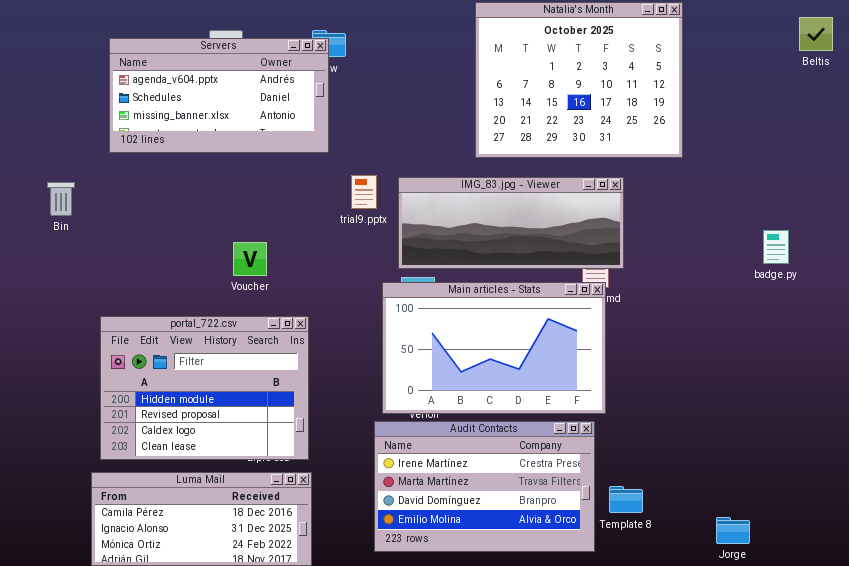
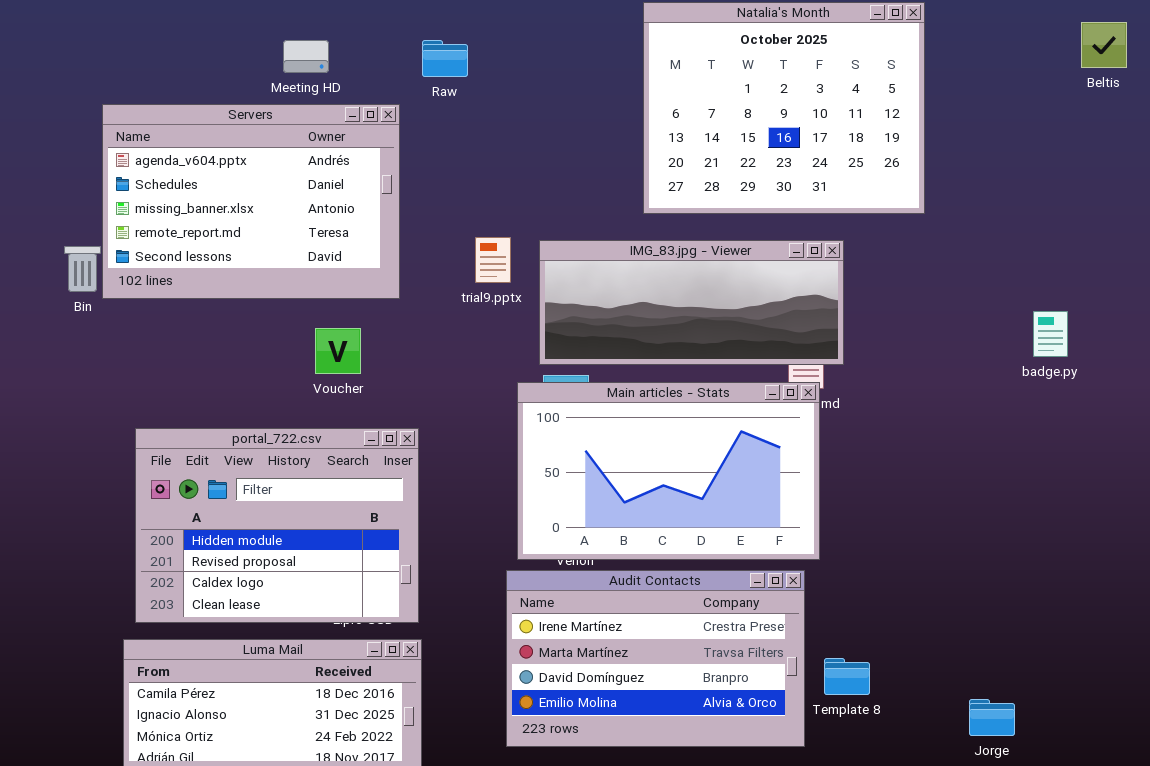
Servers: [109,38,329,153] -> [102,104,400,299], moved, resized

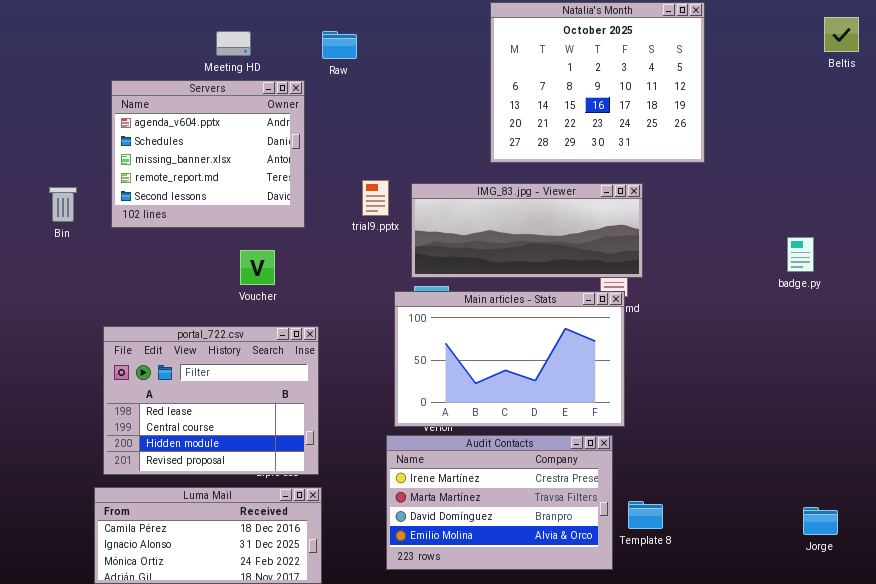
Servers: [102,104,400,299] -> [111,80,305,228], resized
portal_722.csv: [135,428,419,623] -> [103,326,319,475], scrolled up 2 rows
Jorge: [969,699,1015,736] -> [803,507,838,535], moved

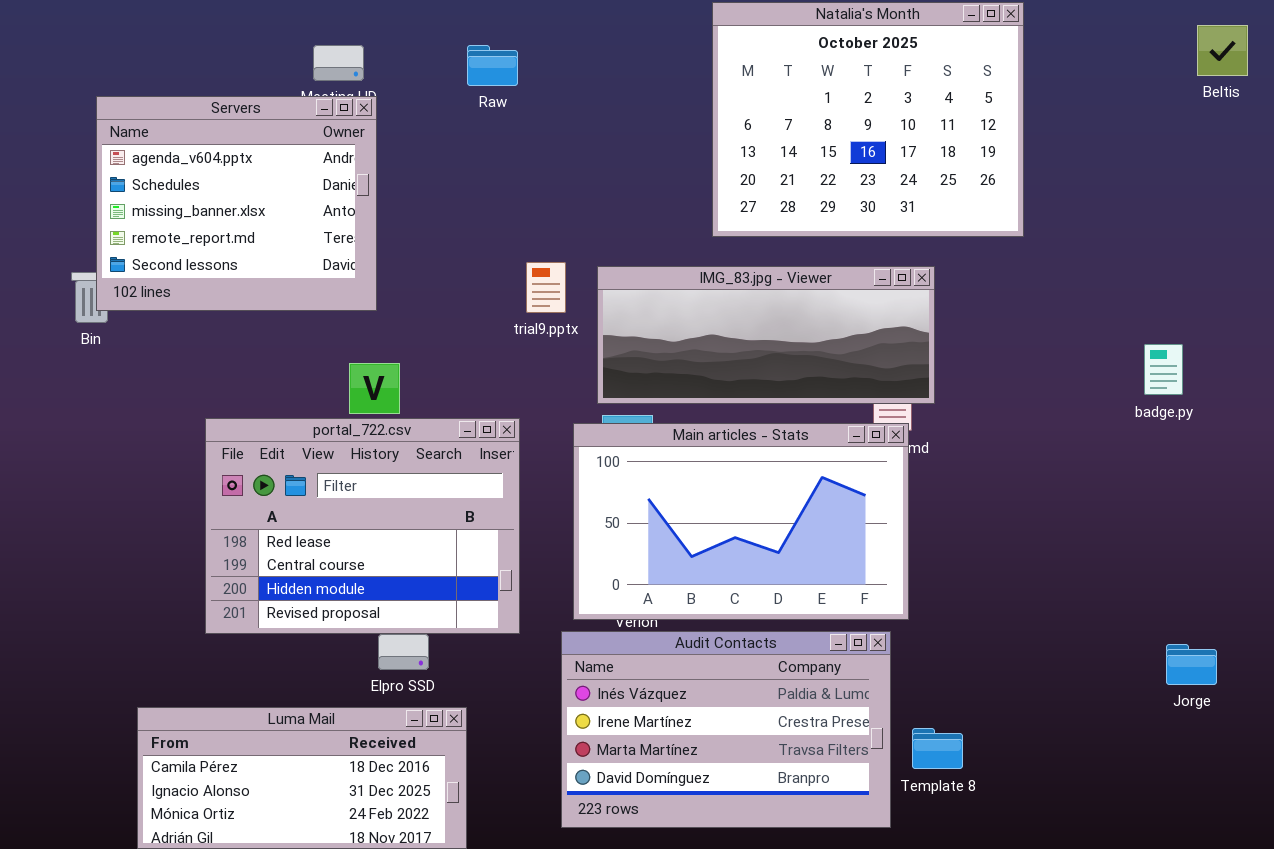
Servers: [111,80,305,228] -> [96,96,377,311], moved
portal_722.csv: [103,326,319,475] -> [205,418,520,634], moved
Audit Contacts: [386,435,613,570] -> [561,631,891,828], scrolled up 1 row
Jorge: [803,507,838,535] -> [1166,644,1217,685], moved

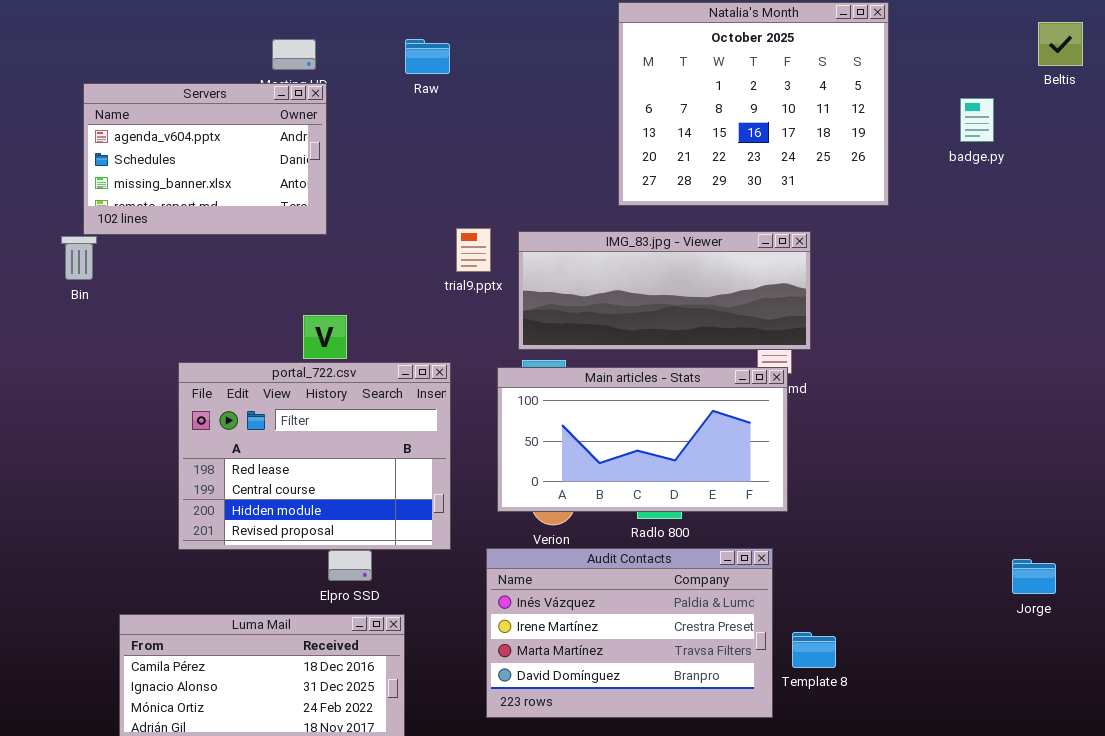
Servers: [96,96,377,311] -> [83,83,327,235], resized
badge.py: [1144,344,1183,395] -> [960,98,994,142], moved
Main articles - Stats: [573,423,909,620] -> [497,367,788,512], resized

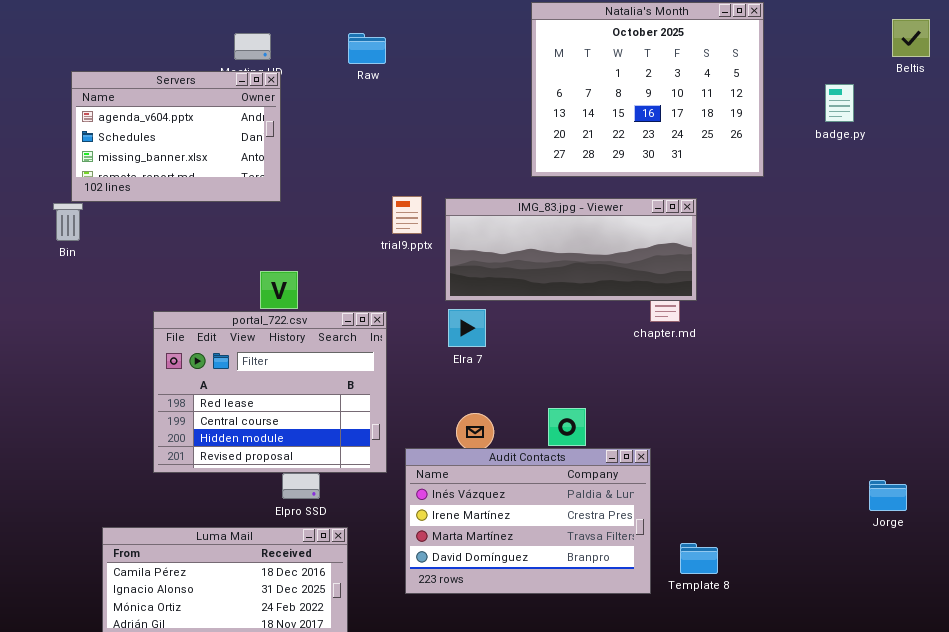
Main articles - Stats: [497,367,788,512] -> none, closed
Audit Contacts: [486,548,773,718] -> [405,448,651,594], moved

